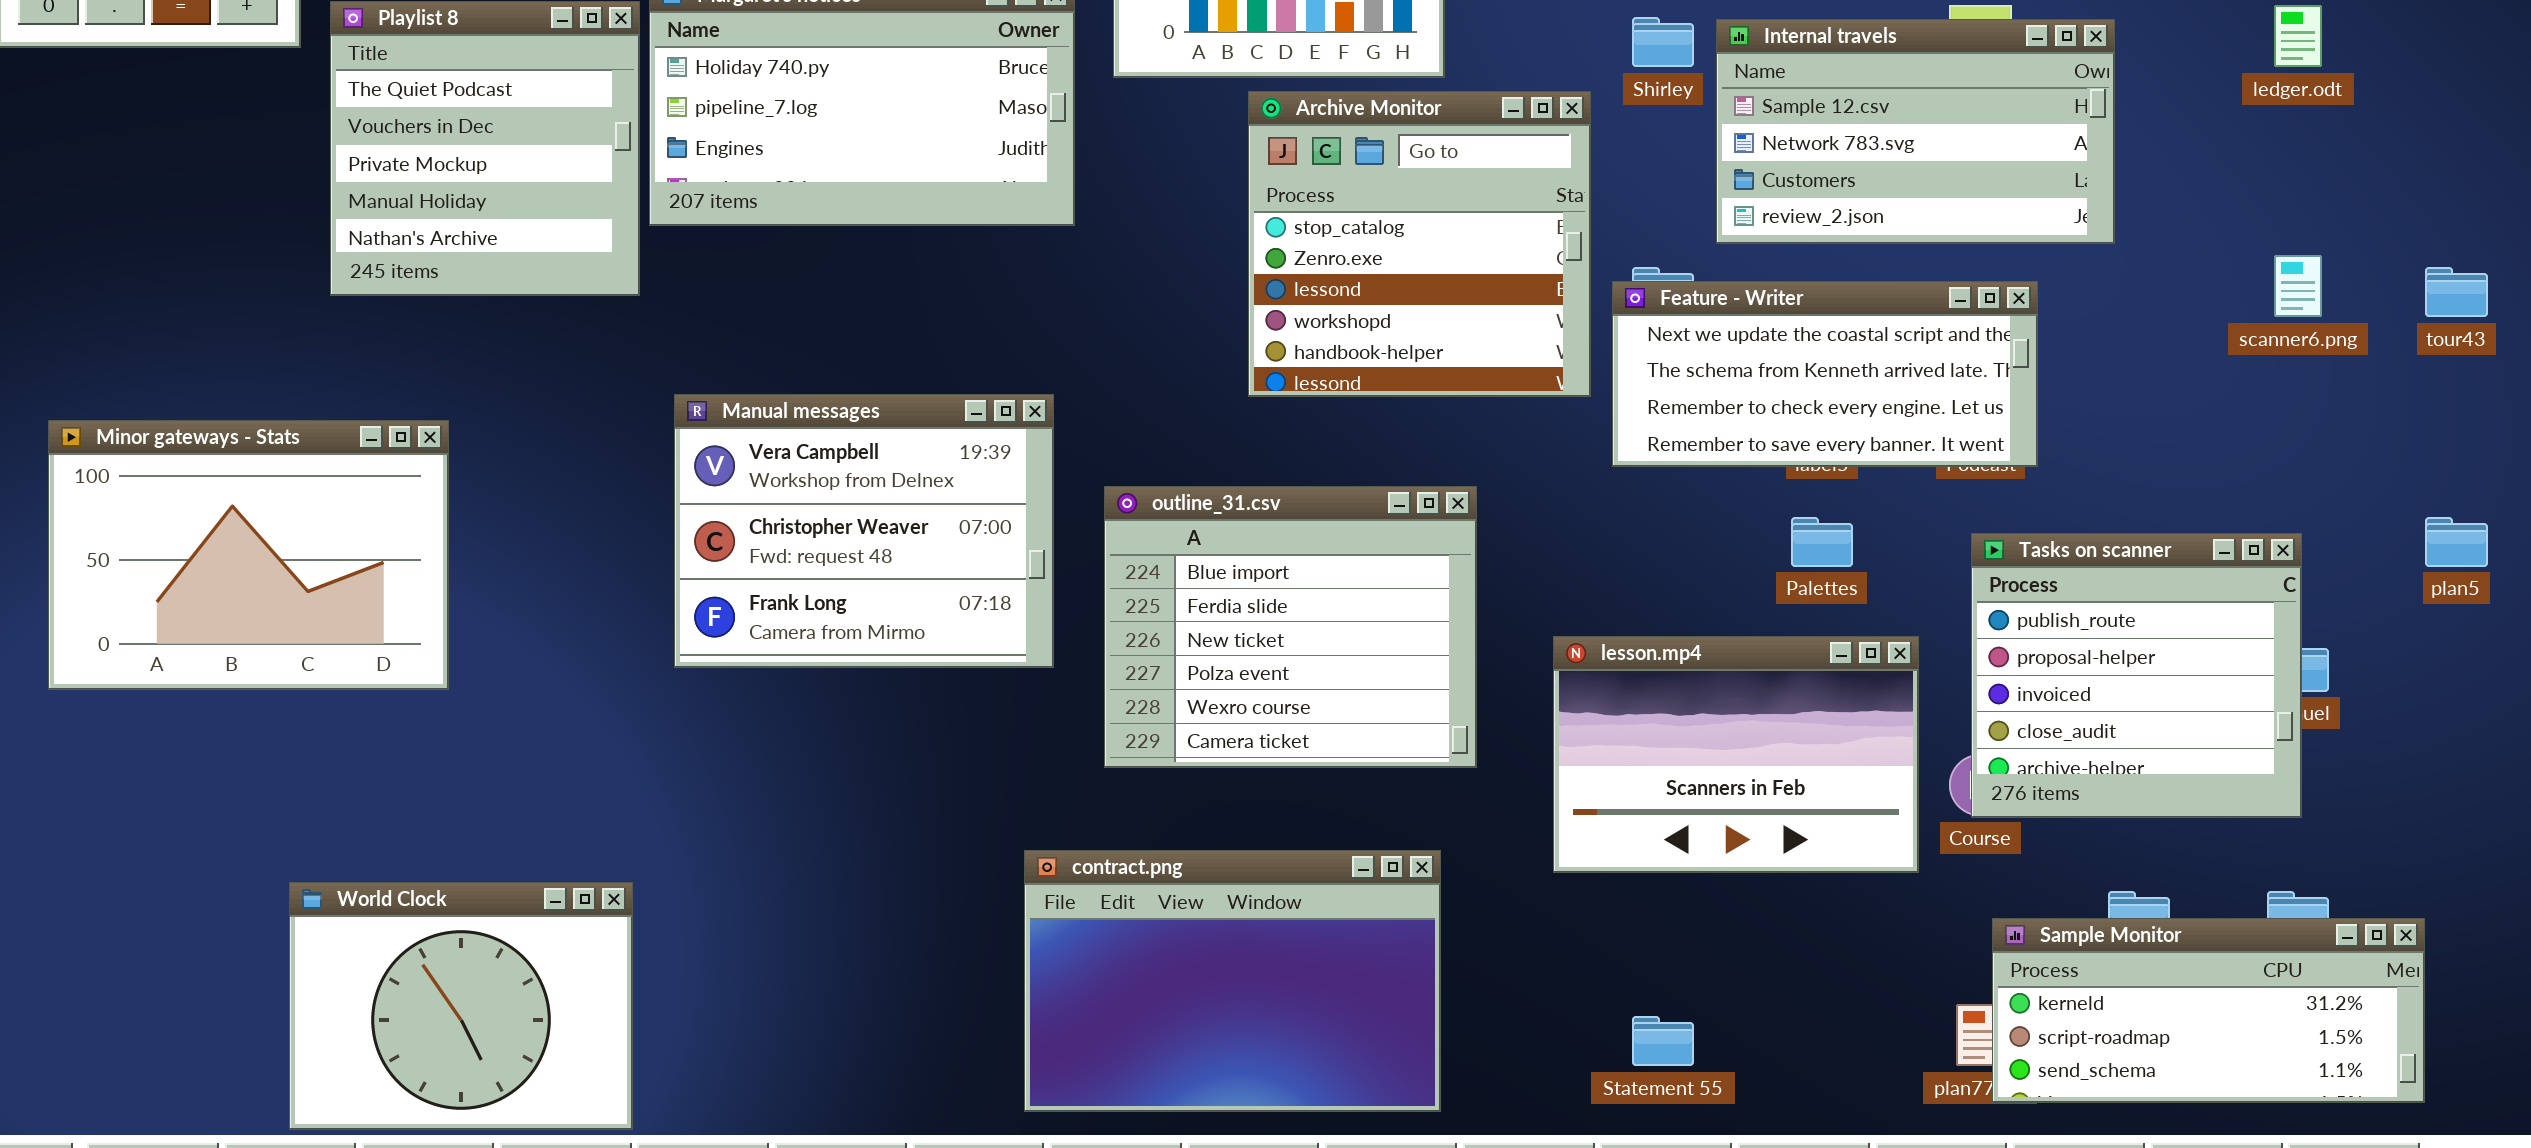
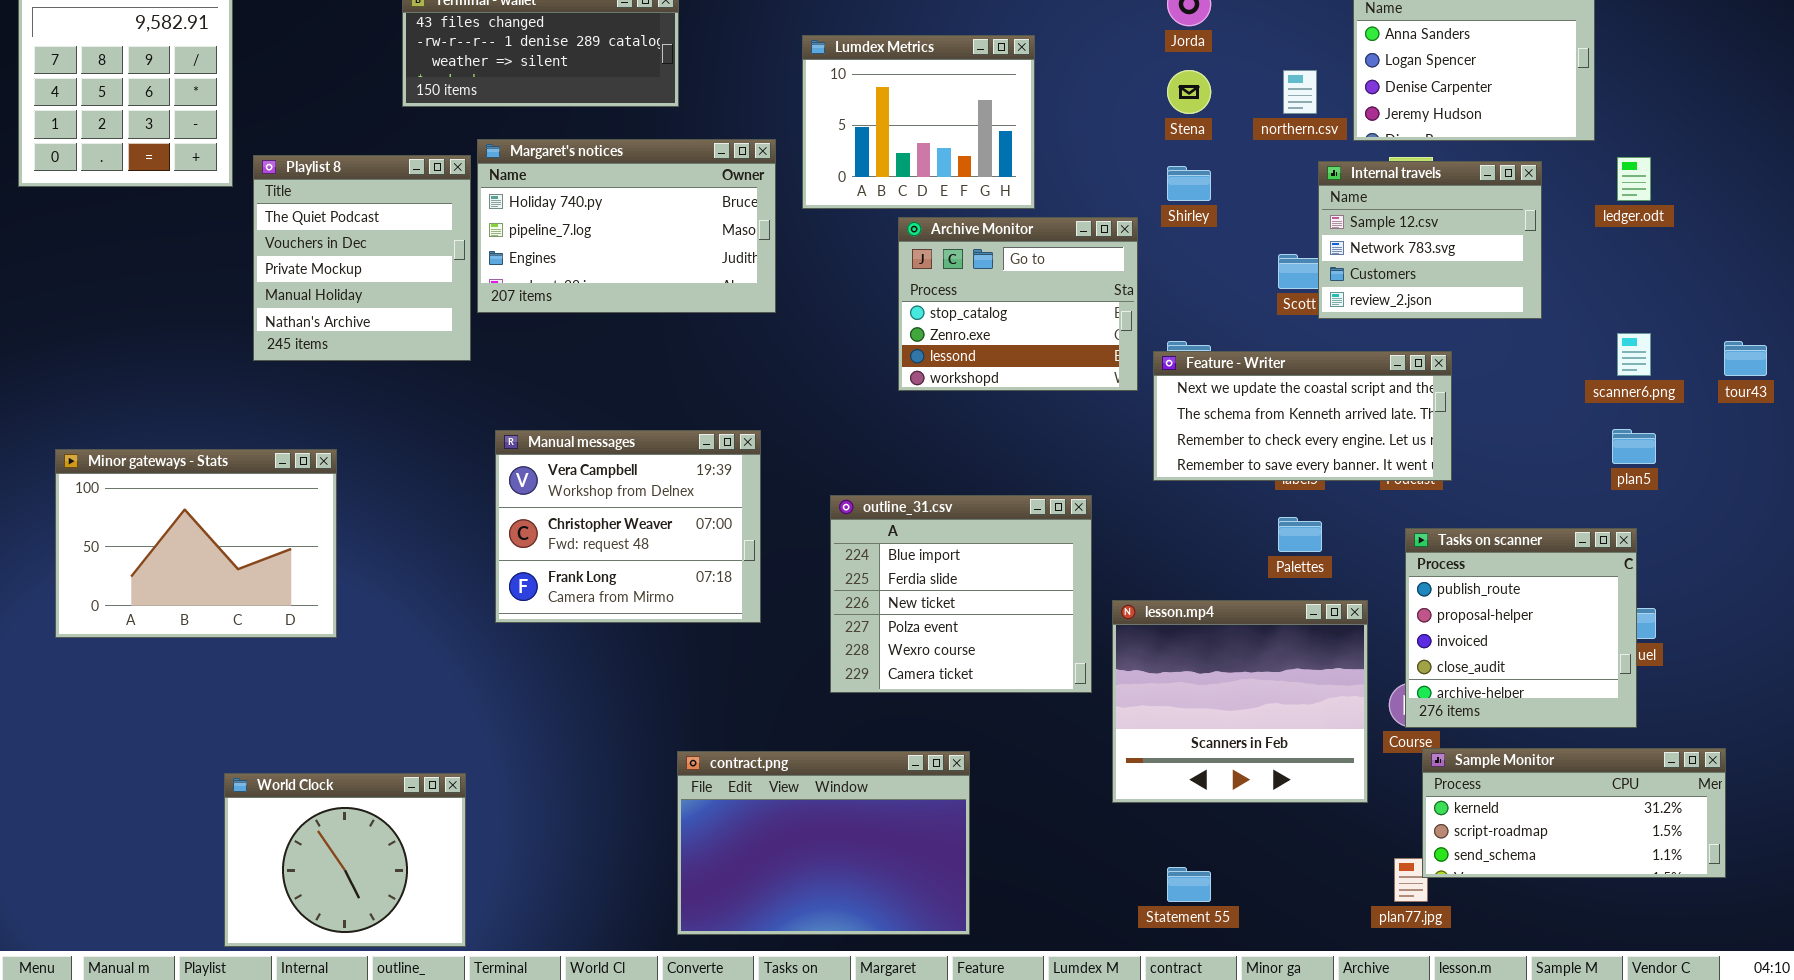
Internal travels: [1716,19,2115,244] -> [1318,161,1542,319], moved, resized
Archive Monitor: [1248,91,1591,397] -> [898,217,1138,391], resized
outline_31.csv: [1104,486,1477,768] -> [830,495,1092,693], moved
plan5: [2425,517,2488,567] -> [1612,429,1656,464], moved
lesson.mp4: [1553,636,1919,873] -> [1112,600,1368,803], resized
contract.png: [1024,850,1441,1112] -> [677,751,970,935], moved
Sample Monitor: [1992,918,2425,1103] -> [1422,748,1726,878], moved

